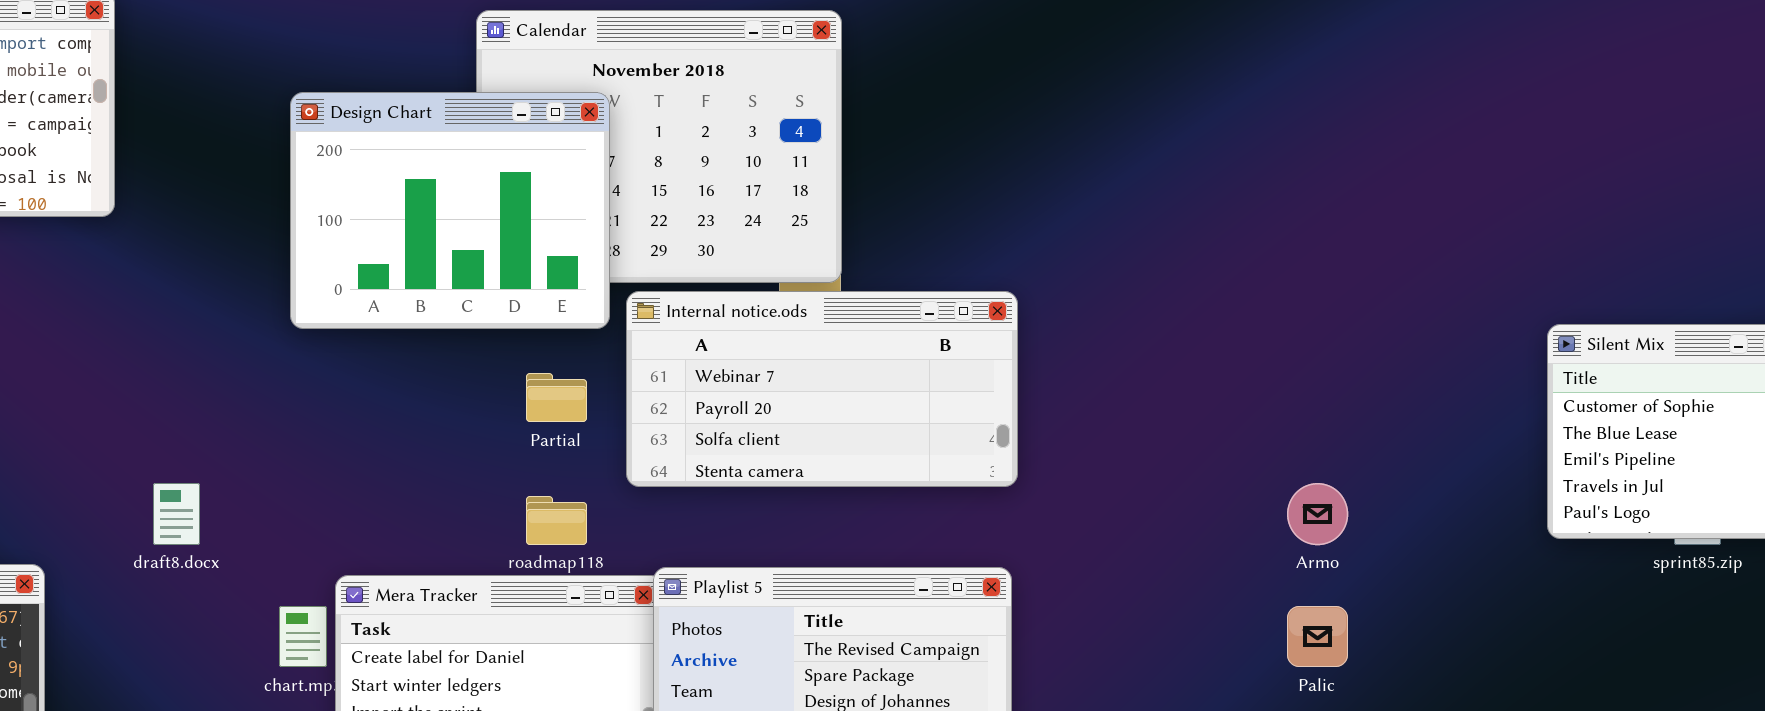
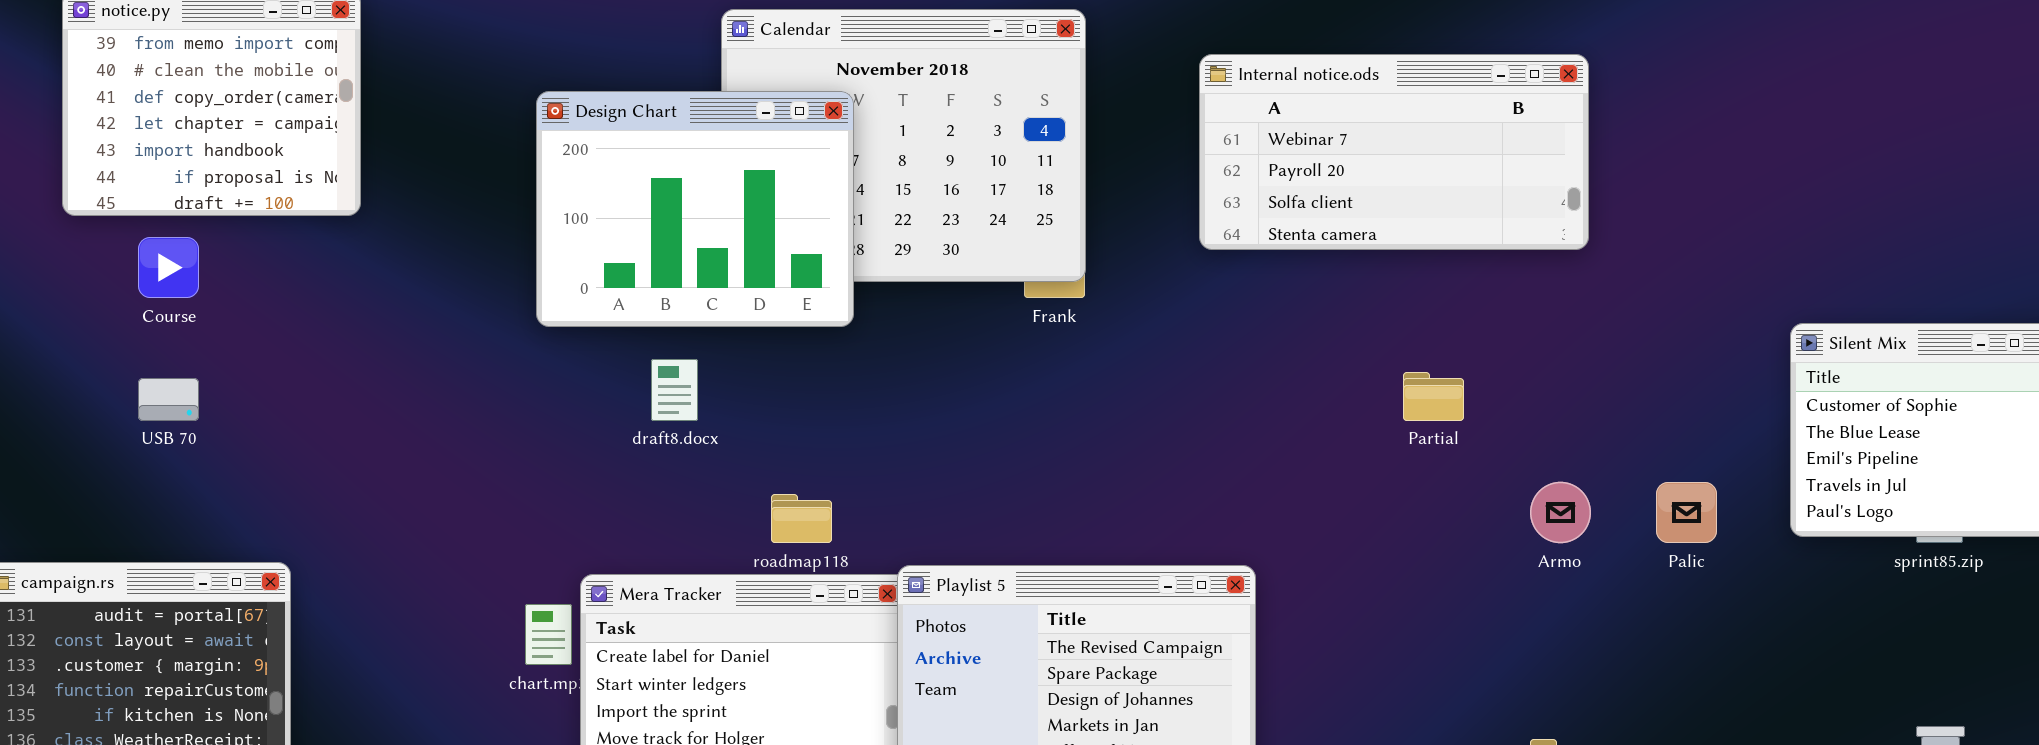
Internal notice.ods: [626,291,1018,487] -> [1199,54,1589,250], moved
Partial: [526,373,587,422] -> [1403,372,1464,421], moved
draft8.docx: [153,483,200,545] -> [651,359,698,421], moved
Palic: [1287,606,1348,667] -> [1656,482,1717,543], moved

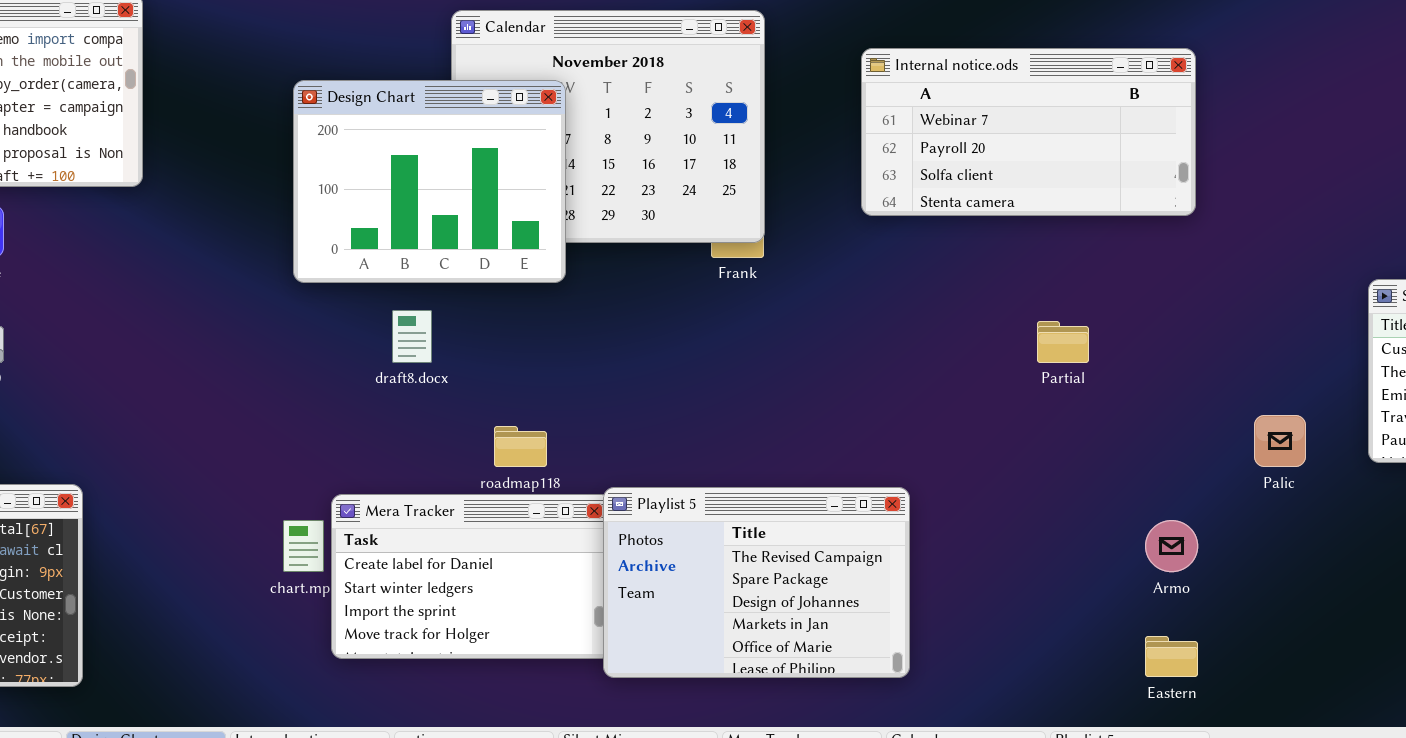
Armo: [1530,482,1591,543] -> [1145,520,1198,572], moved

